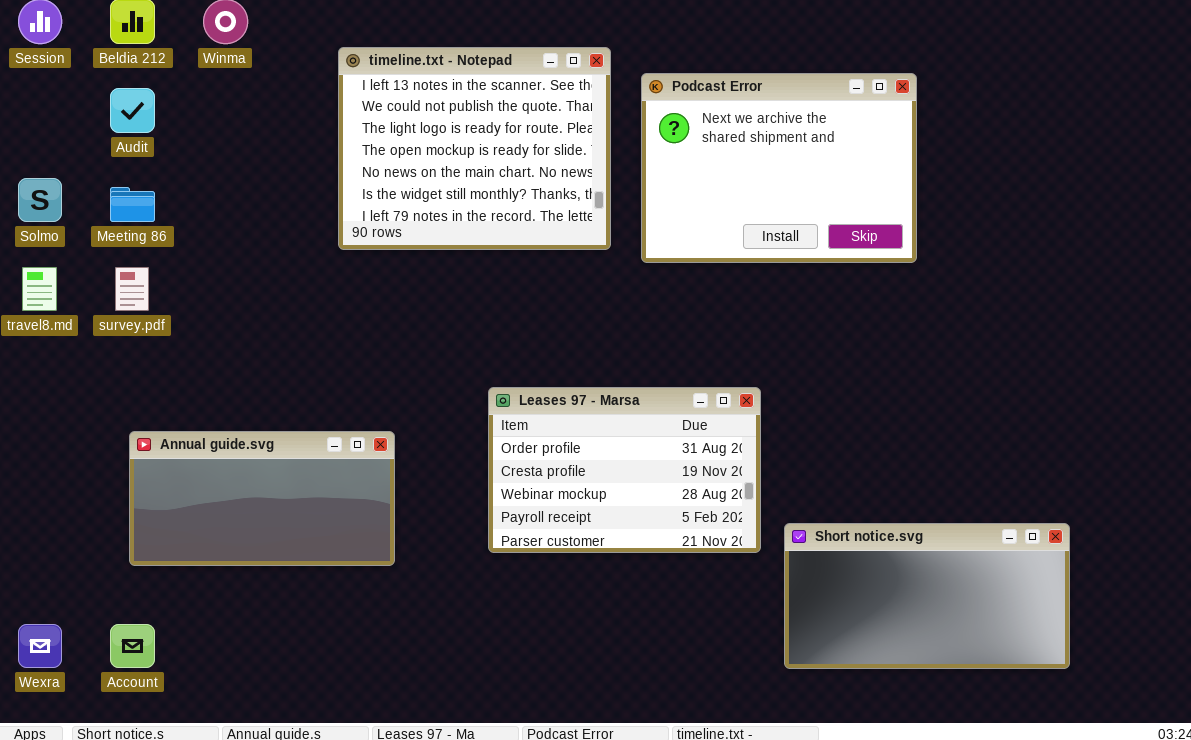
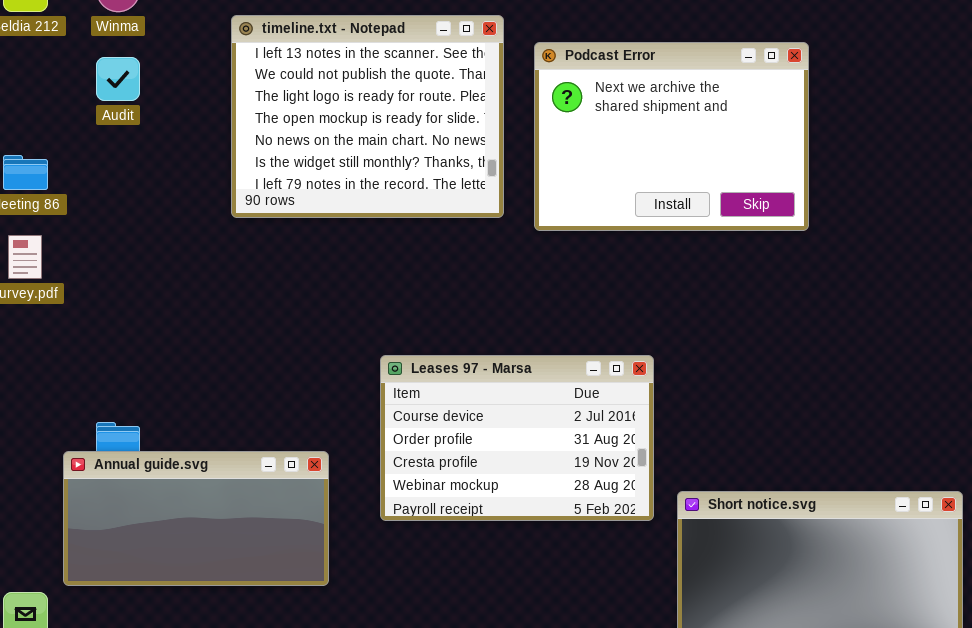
Audit: [110,88,155,133] -> [96,57,140,101], moved
Leases 97 - Marsa: [488,387,761,553] -> [380,355,654,521], scrolled up 1 row
Annual guide.svg: [129,431,395,566] -> [63,451,329,586], moved

